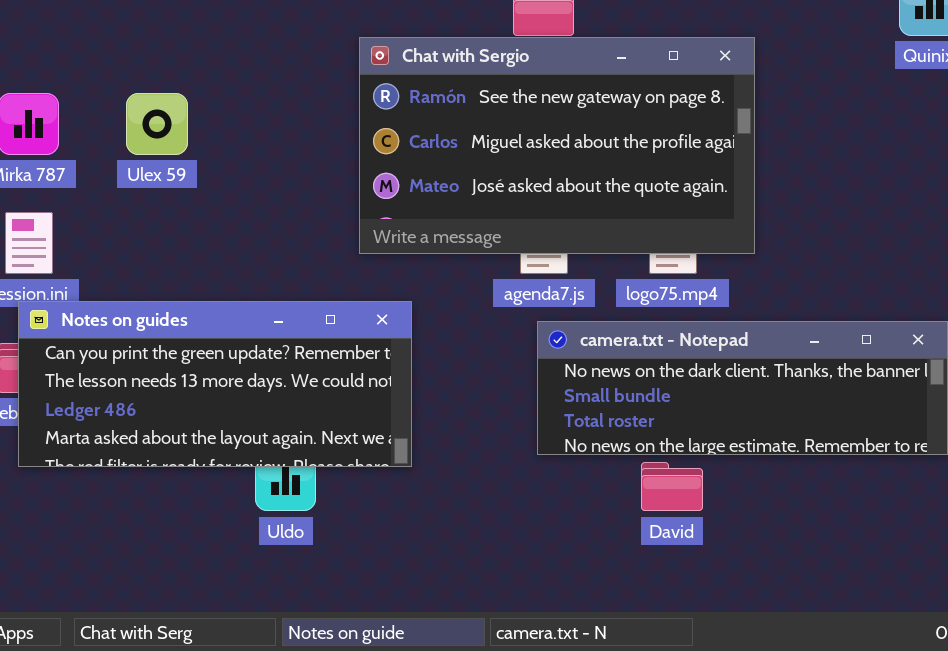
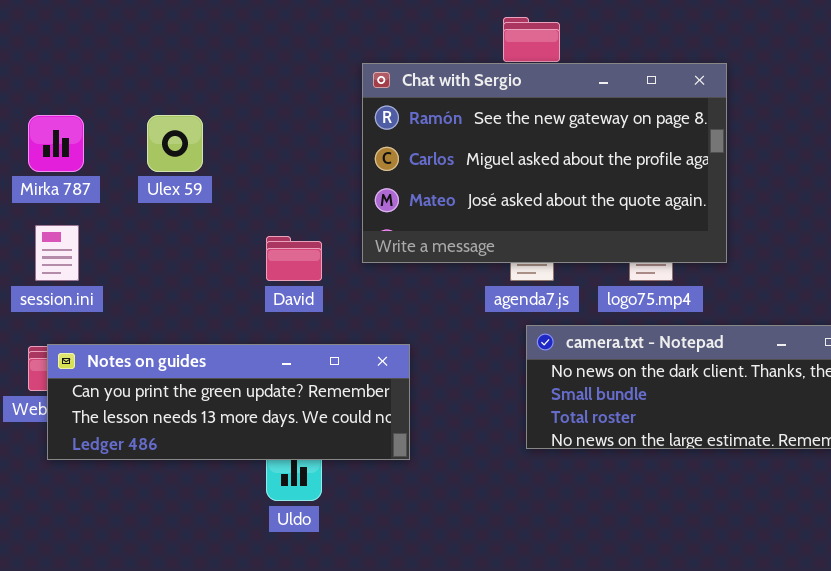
Notes on guides: [18,301,412,467] -> [47,344,410,460], resized
David: [641,462,703,511] -> [266,236,322,281], moved

